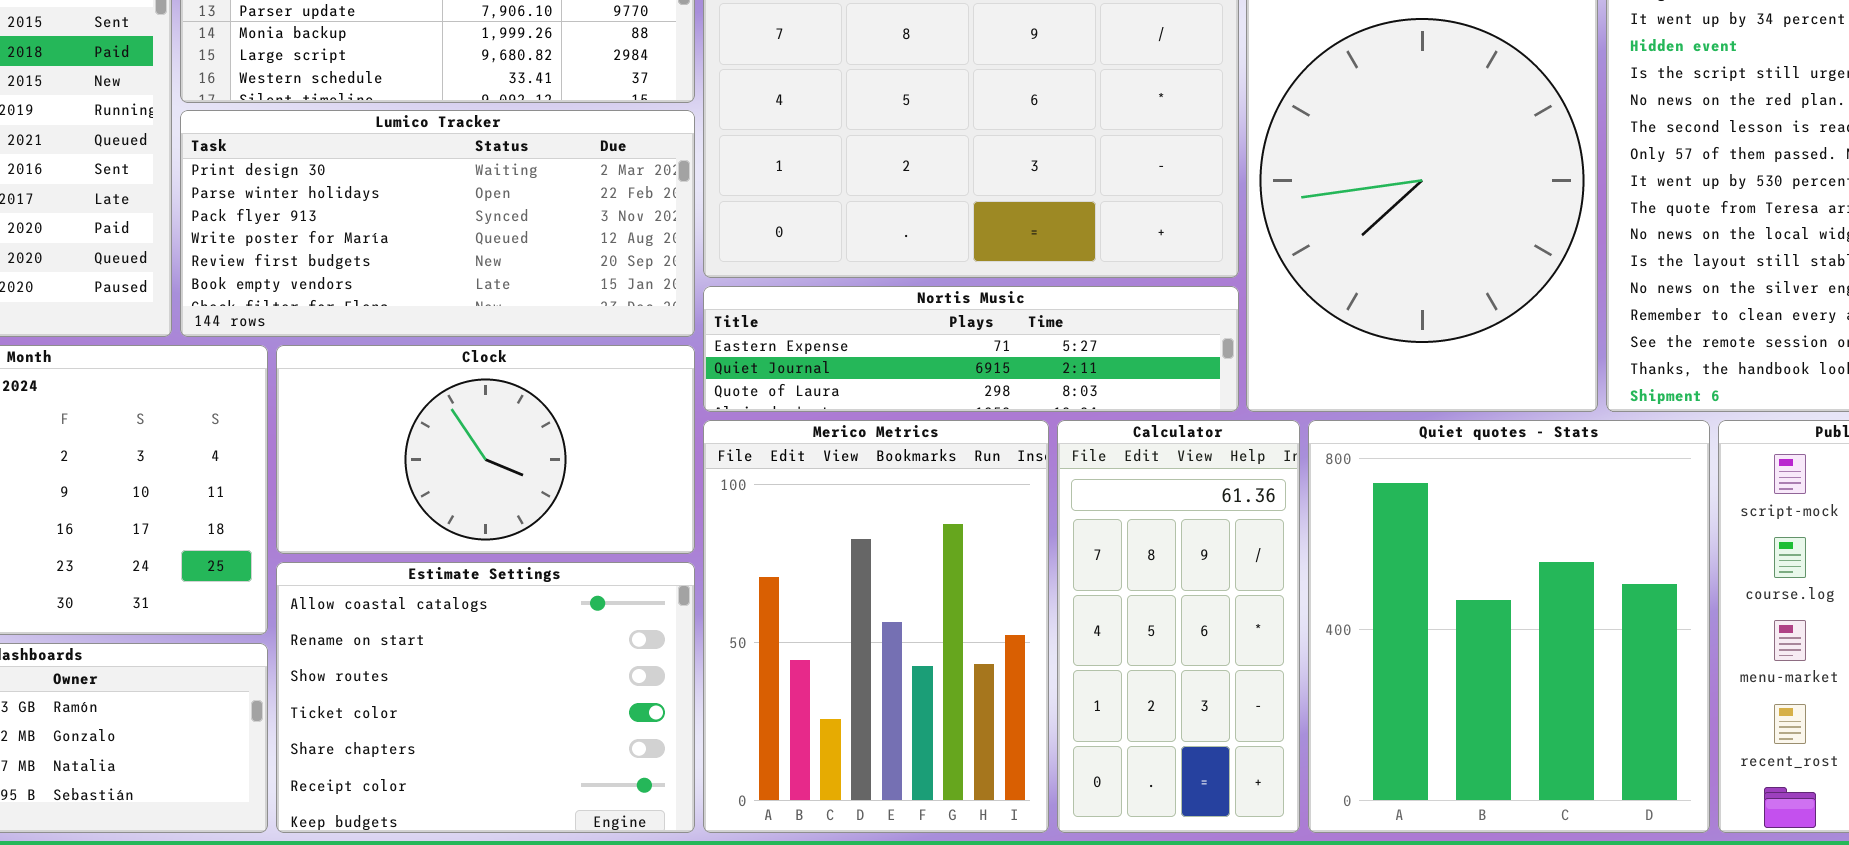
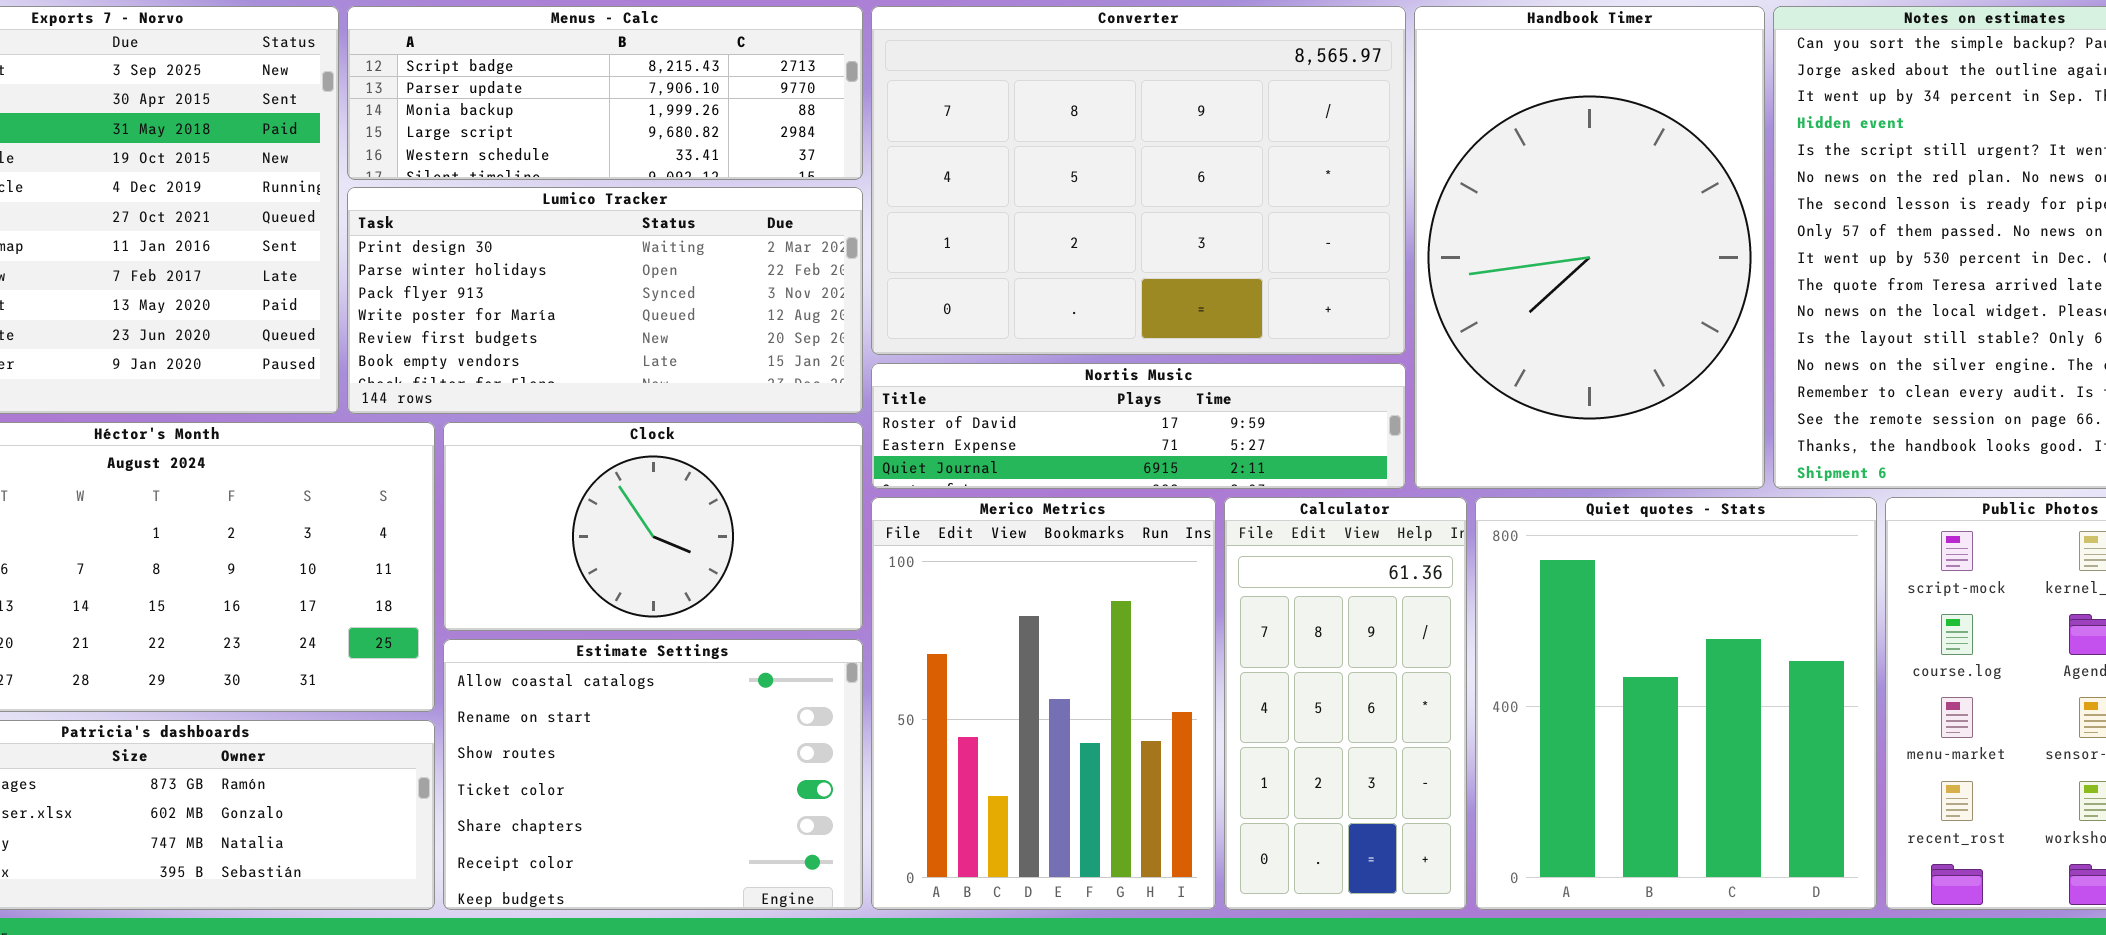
Nortis Music: [703,286,1239,412] -> [871,363,1406,489], scrolled up 1 row

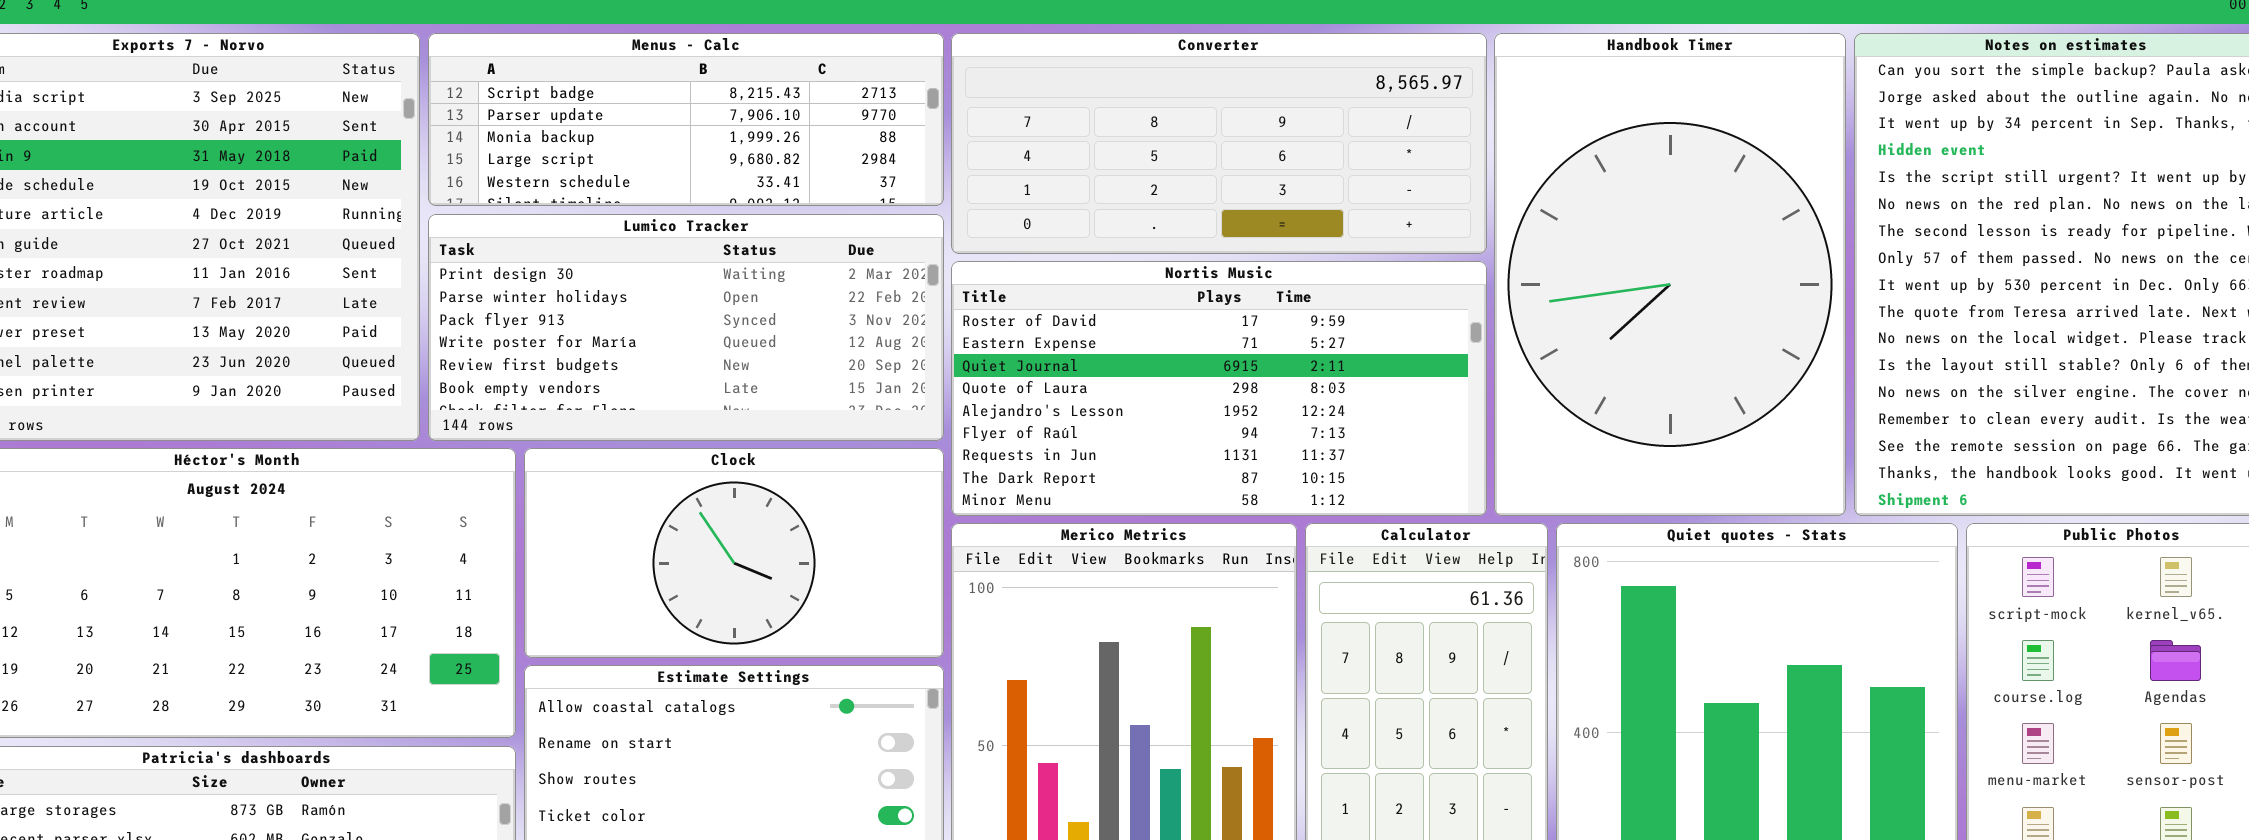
Converter: [871,6,1406,355] -> [951,33,1487,254], resized
Nortis Music: [871,363,1406,489] -> [951,261,1487,516], resized

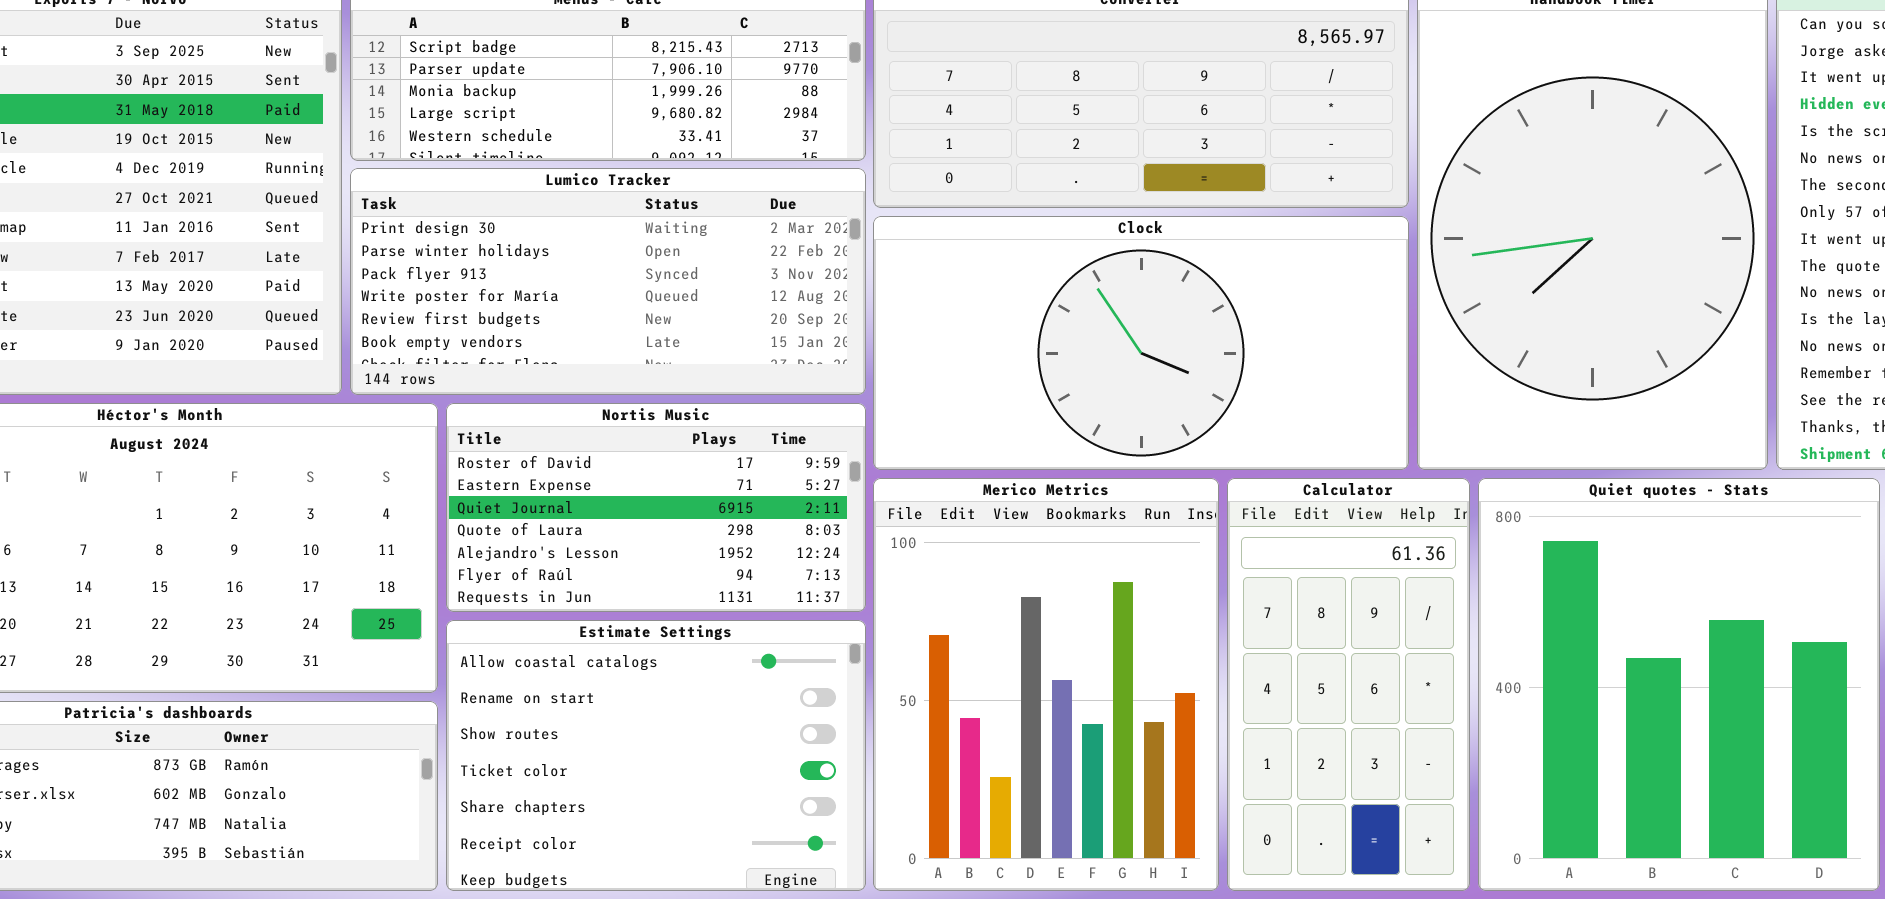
Nortis Music: [951,261,1487,516] -> [446,403,866,612], moved, resized
Clock: [524,448,944,658] -> [873,216,1409,470], moved, resized

